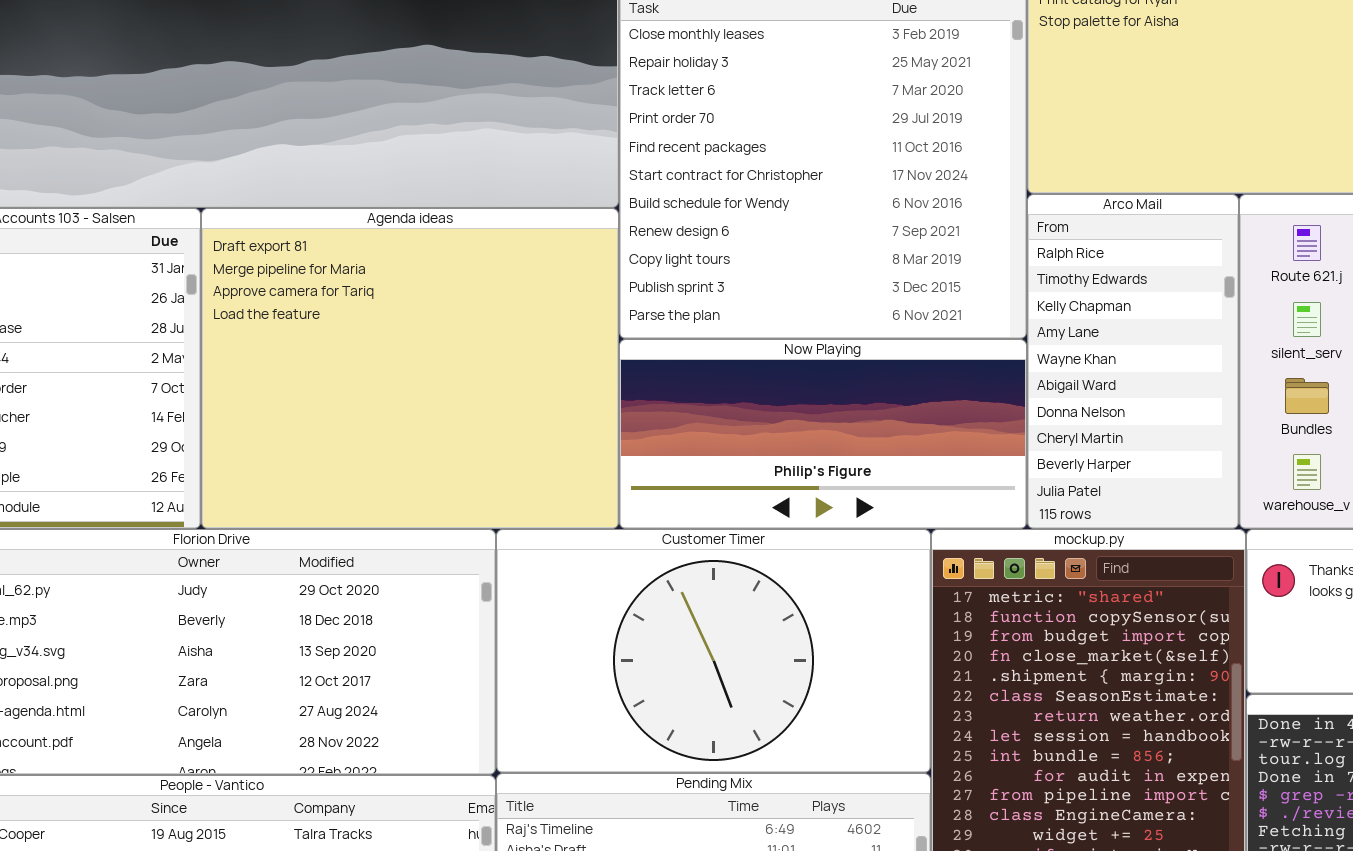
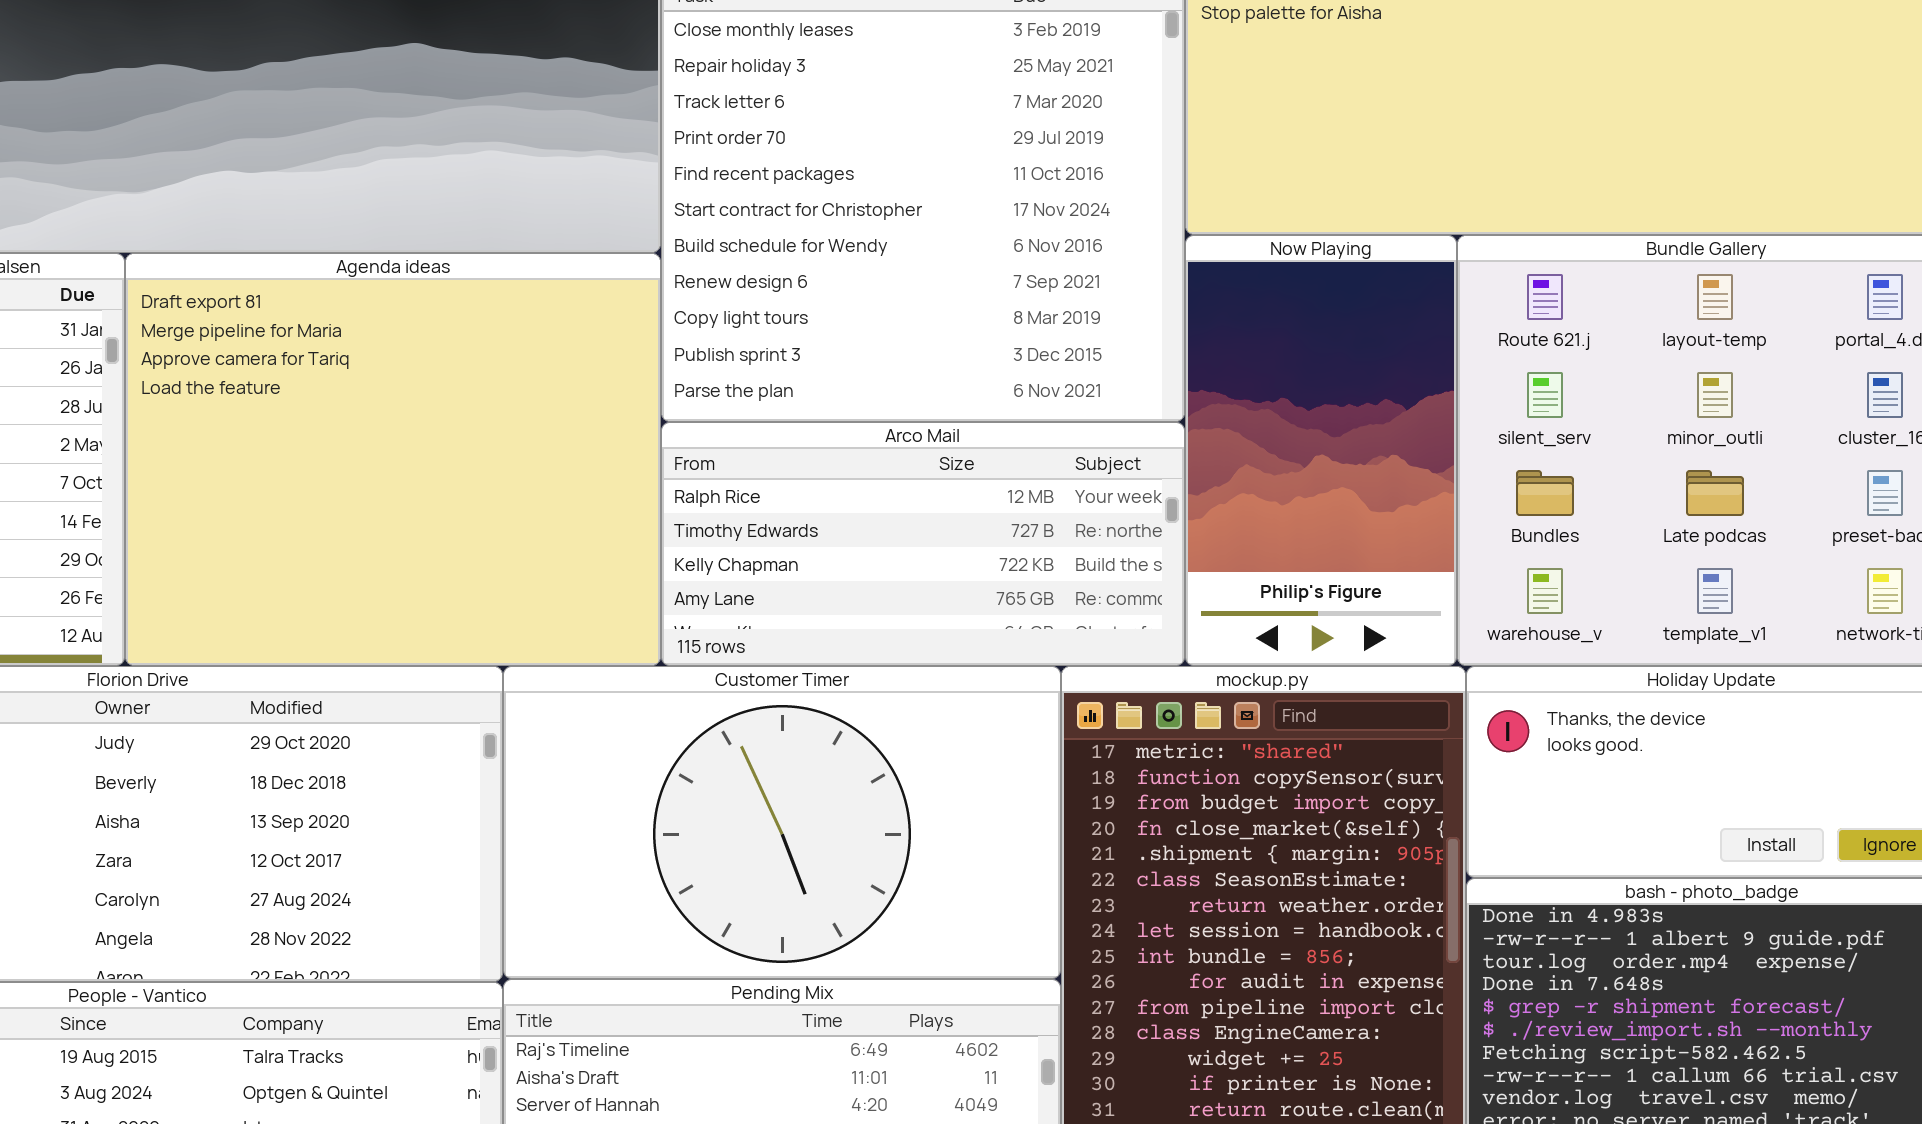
Arco Mail: [1027,194,1239,529] -> [661,422,1185,666], moved, resized
Now Playing: [619,339,1027,529] -> [1185,235,1457,666], moved, resized

